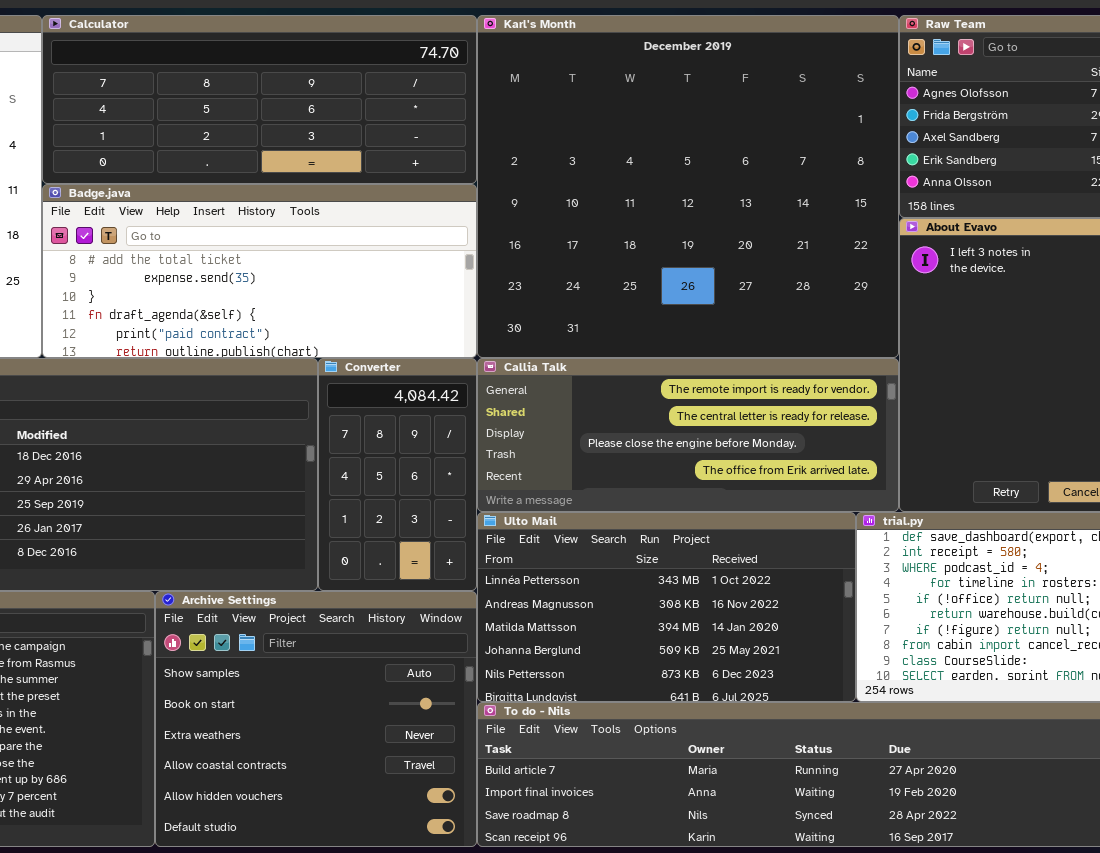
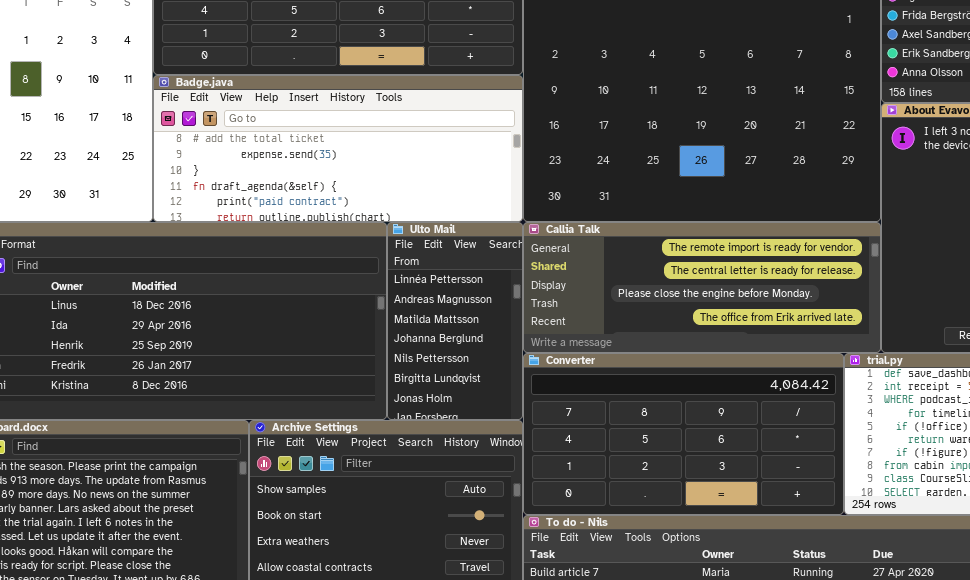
Converter: [318,358,477,591] -> [523,353,844,515], moved, resized
Ulto Mail: [477,512,856,702] -> [387,222,523,420], moved, resized

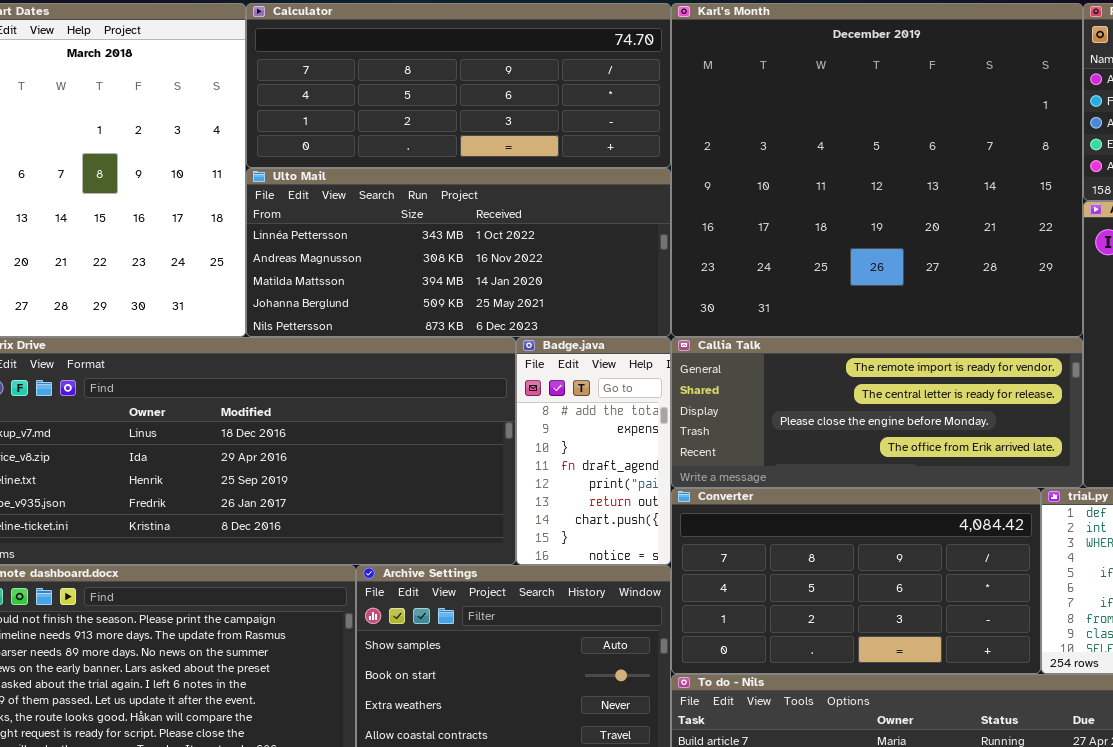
Badge.java: [153,75,523,222] -> [516,337,671,565], moved, resized
Ulto Mail: [387,222,523,420] -> [246,168,671,337], moved, resized

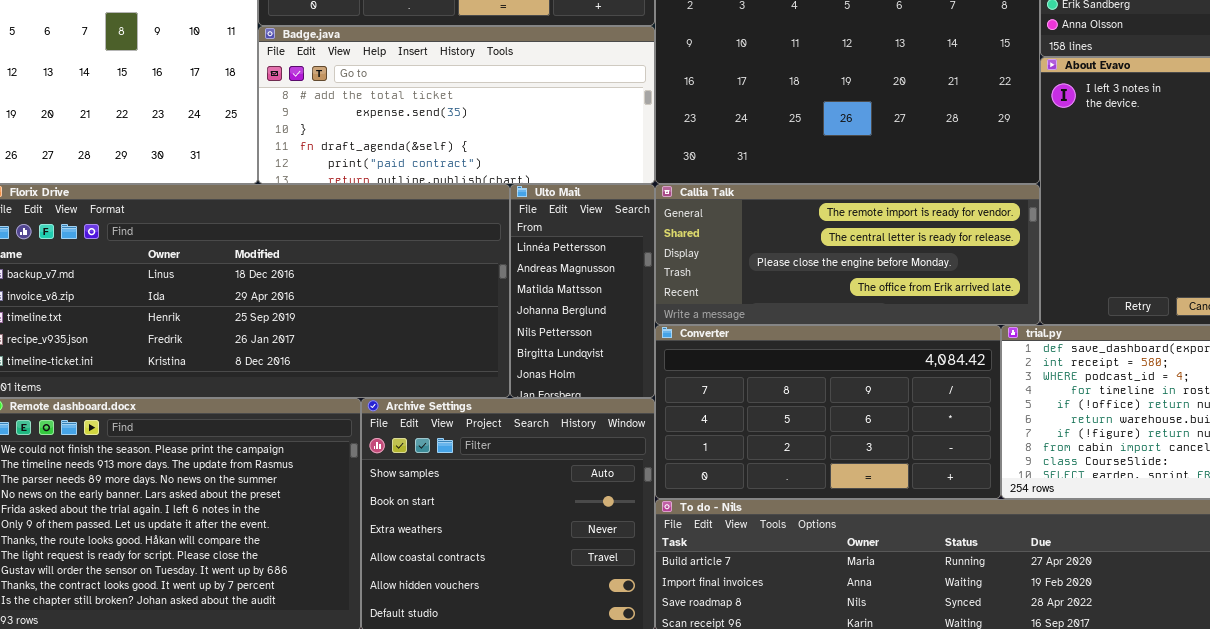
Ulto Mail: [246,168,671,337] -> [510,184,655,398], moved, resized
Badge.java: [516,337,671,565] -> [258,26,655,184], moved, resized

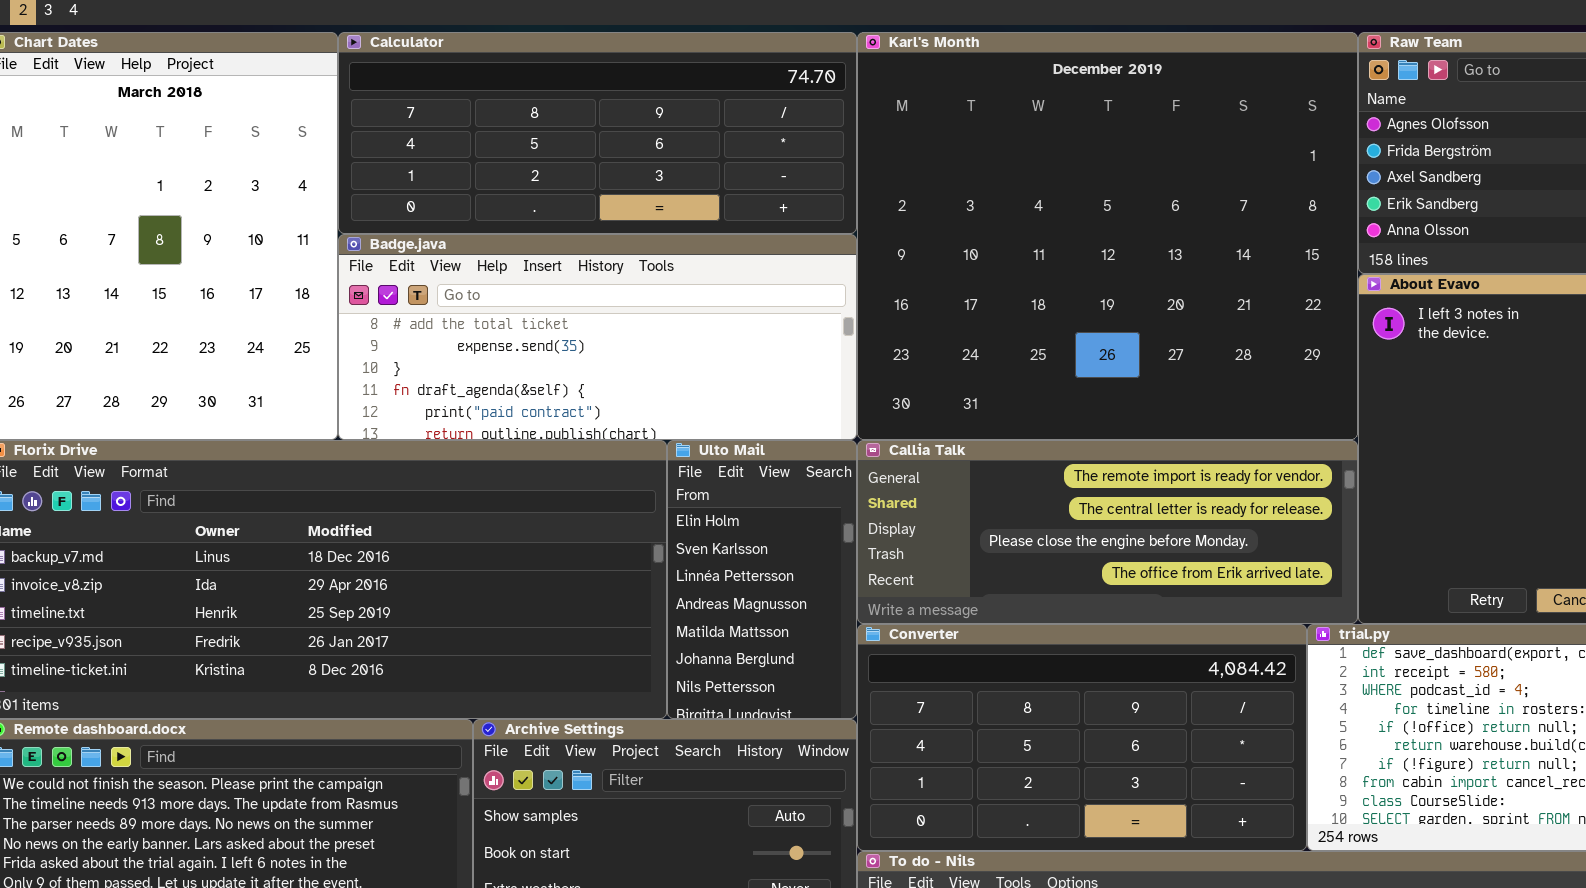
Ulto Mail: [510,184,655,398] -> [667,440,857,719], scrolled up 2 rows

